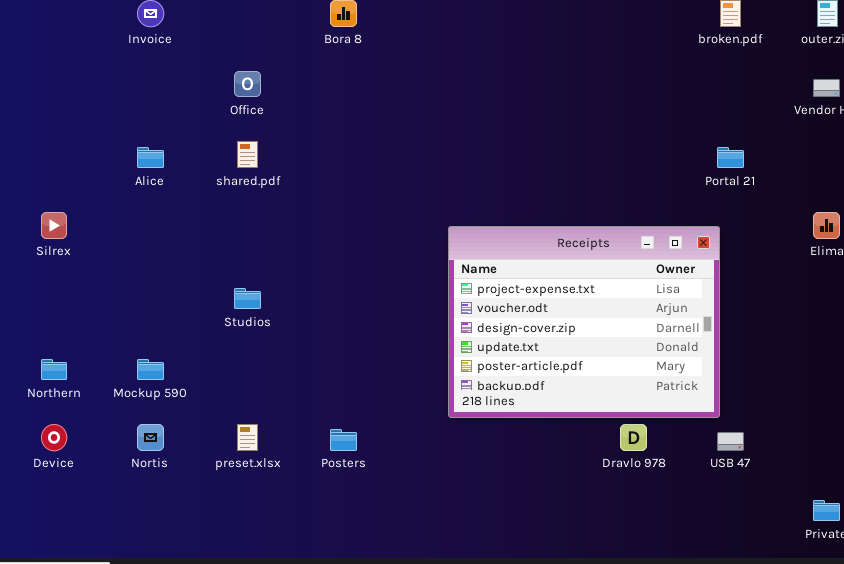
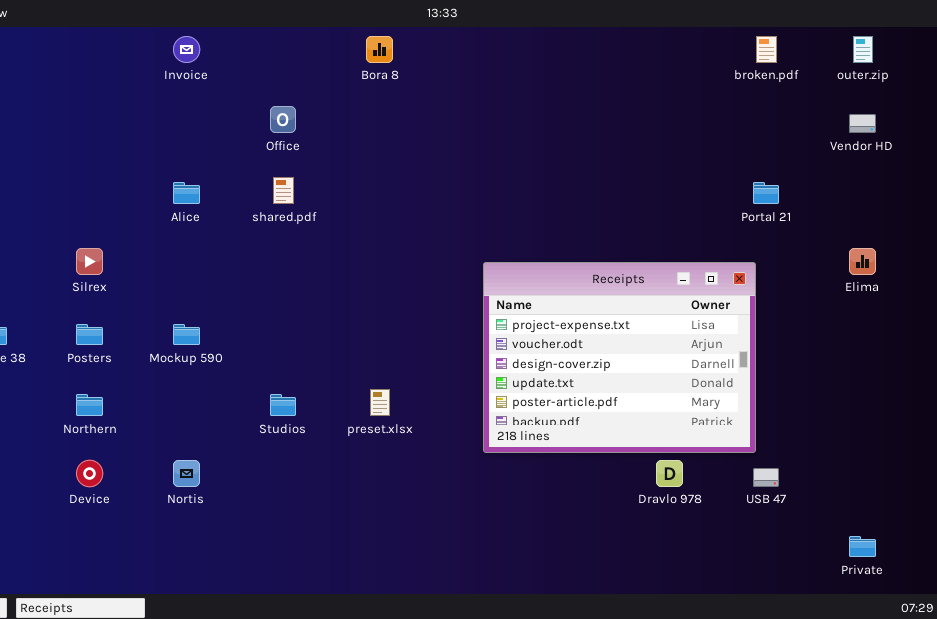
Studios: [234,288,261,309] -> [270,394,296,416], moved
Mockup 590: [137,359,164,380] -> [173,324,200,345], moved
preset.xlsx: [237,424,258,451] -> [370,389,390,416], moved
Posters: [330,429,357,451] -> [76,324,103,345], moved

